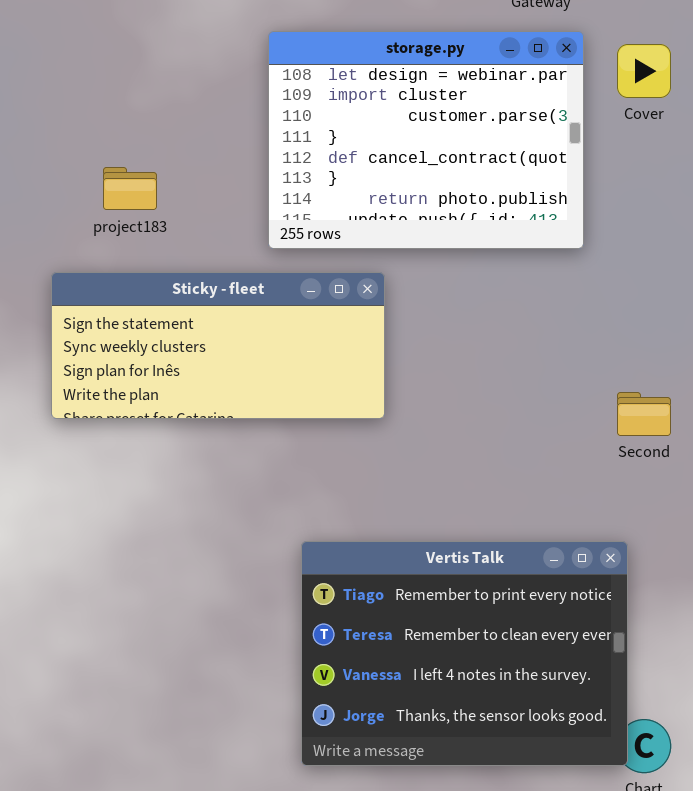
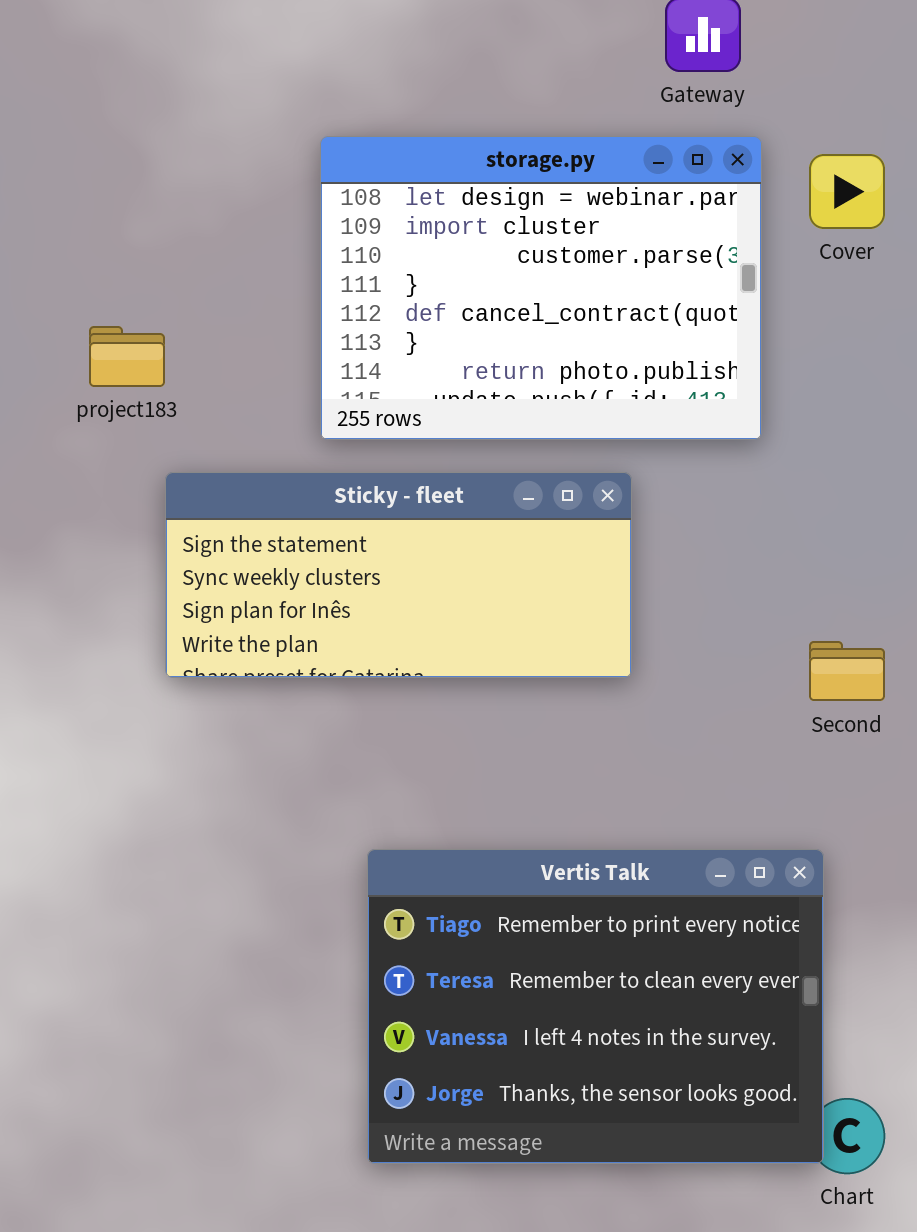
Sticky - fleet: [51,272,385,419] -> [165,472,632,678], moved

